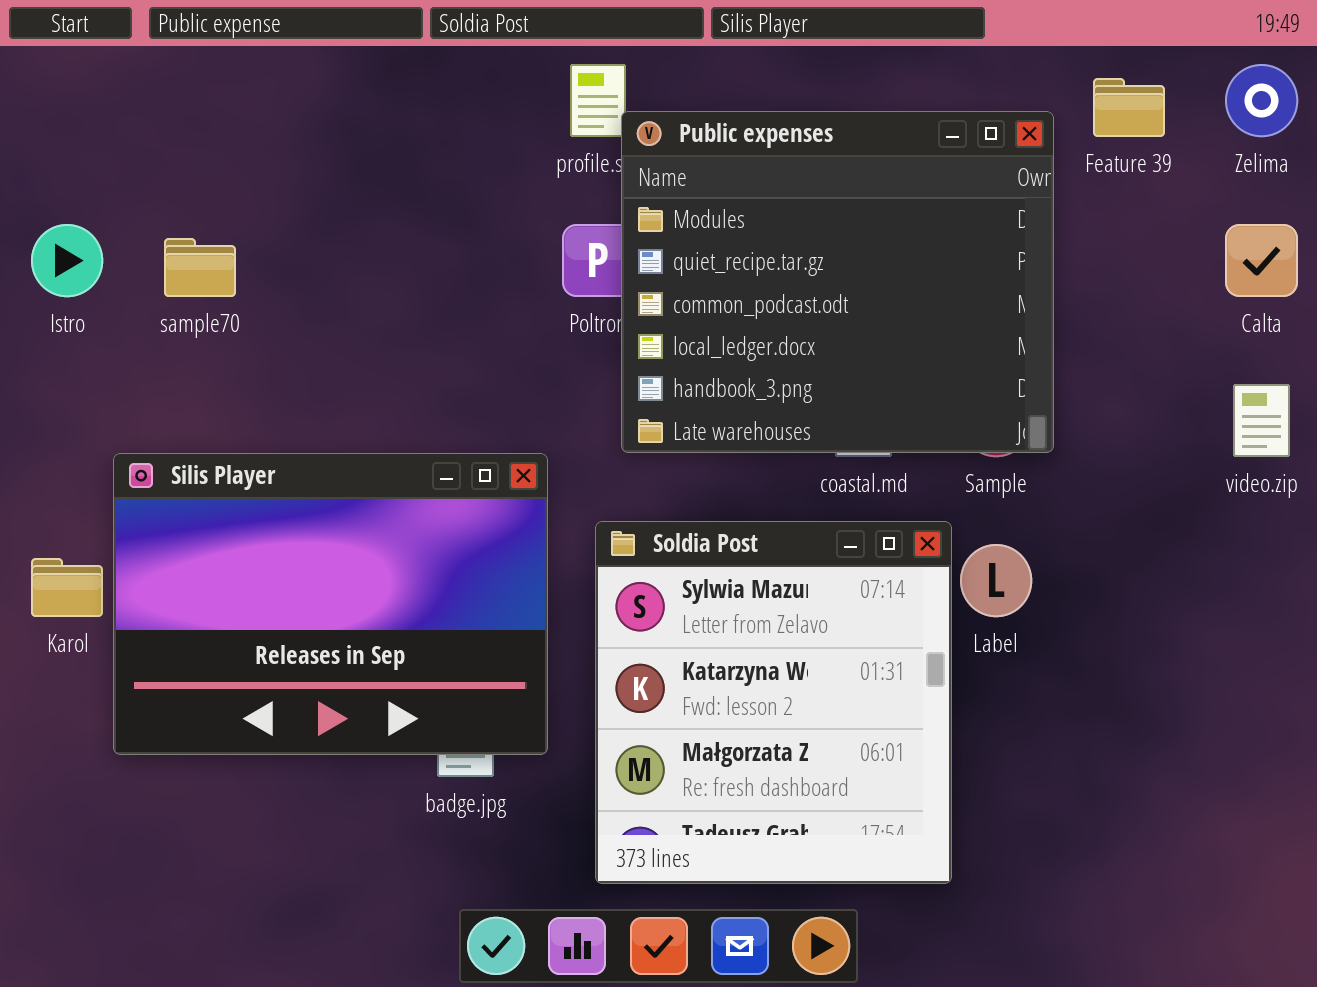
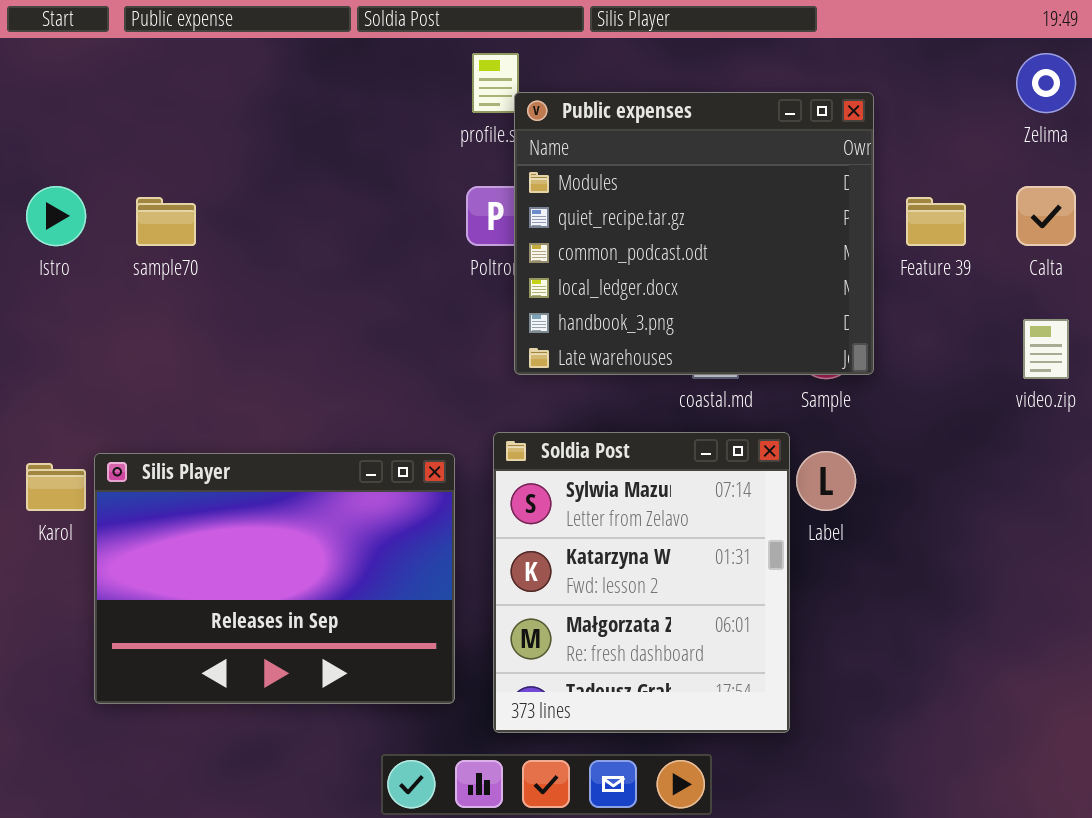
Feature 39: [1093,78,1165,137] -> [906,197,966,246], moved
Silis Player: [113,453,548,755] -> [94,453,455,704], moved

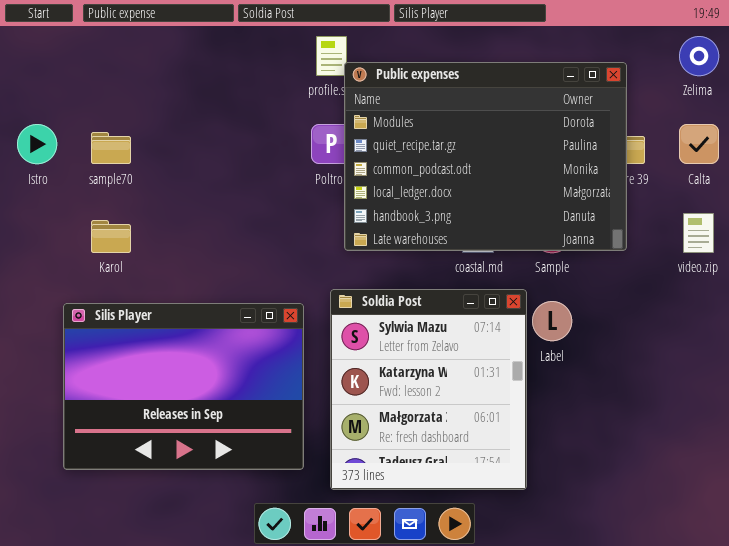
Public expenses: [514,92,874,375] -> [344,62,627,251], resized
Karol: [26,463,86,511] -> [91,220,131,253], moved

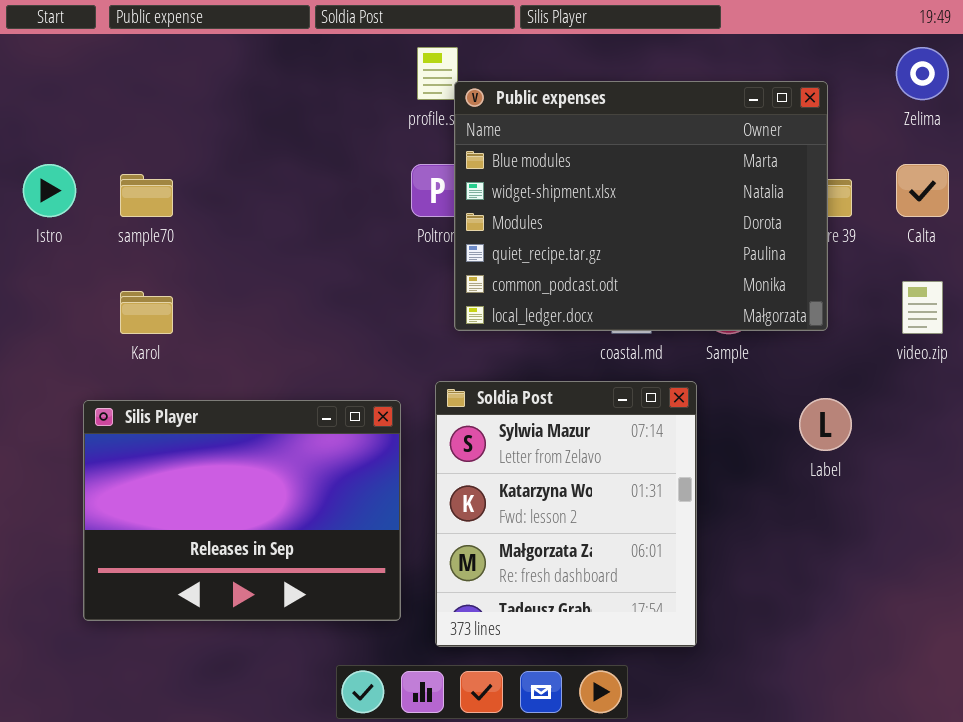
Public expenses: [344,62,627,251] -> [454,81,828,331], scrolled up 2 rows
Label: [532,301,572,341] -> [799,398,852,451], moved

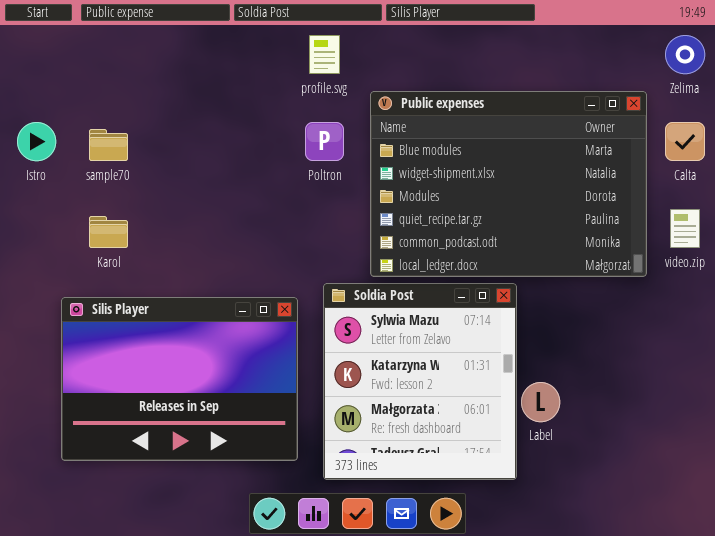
Public expenses: [454,81,828,331] -> [370,91,647,277], moved
Label: [799,398,852,451] -> [521,382,560,422], moved

